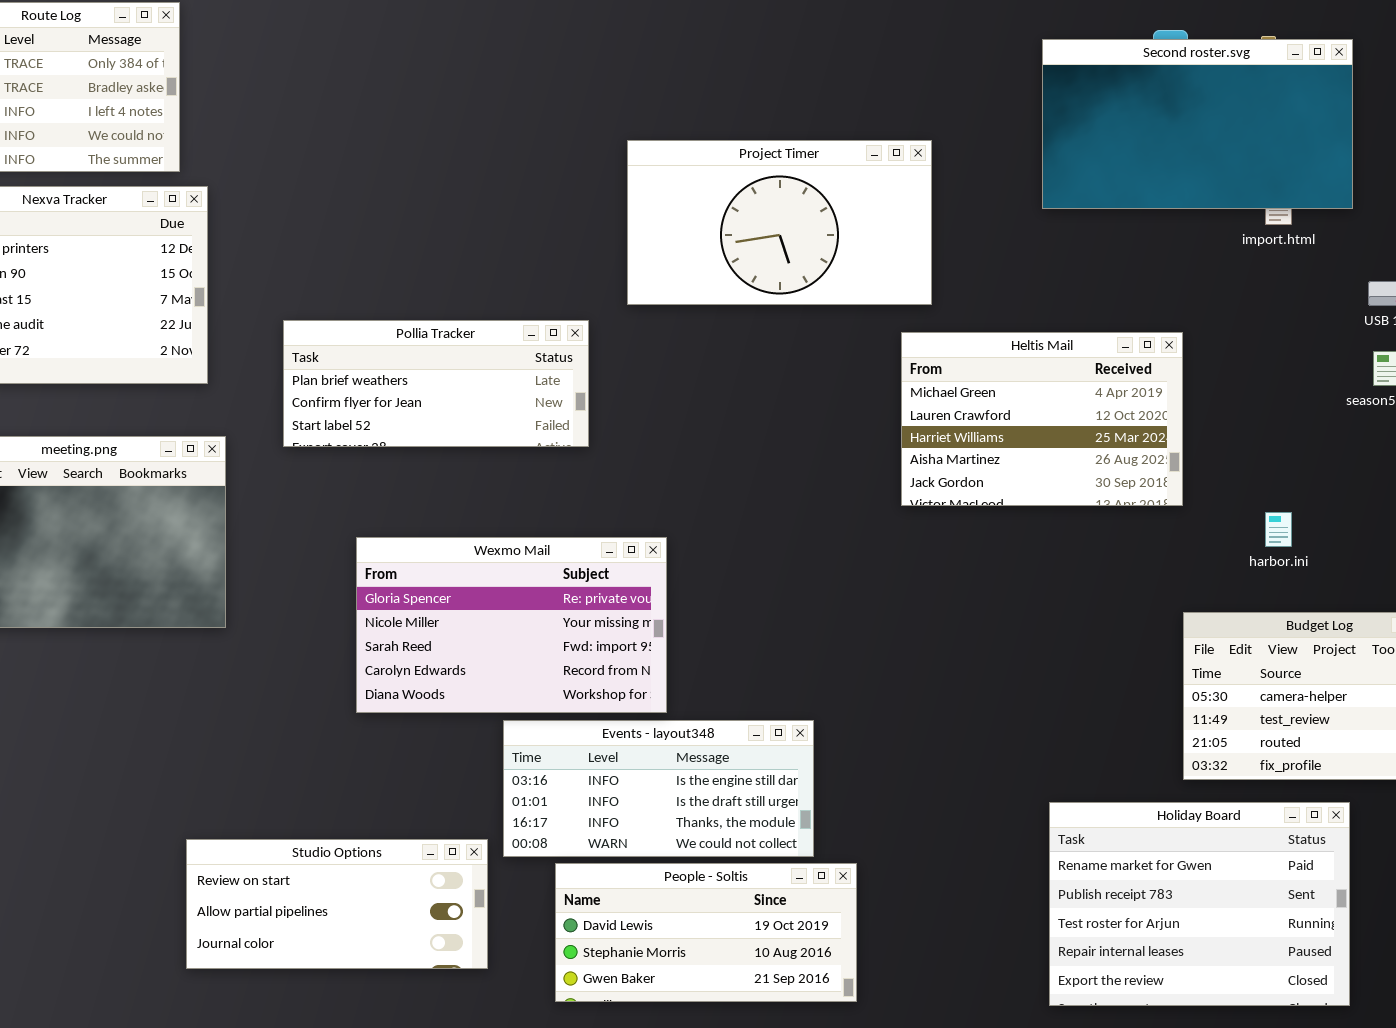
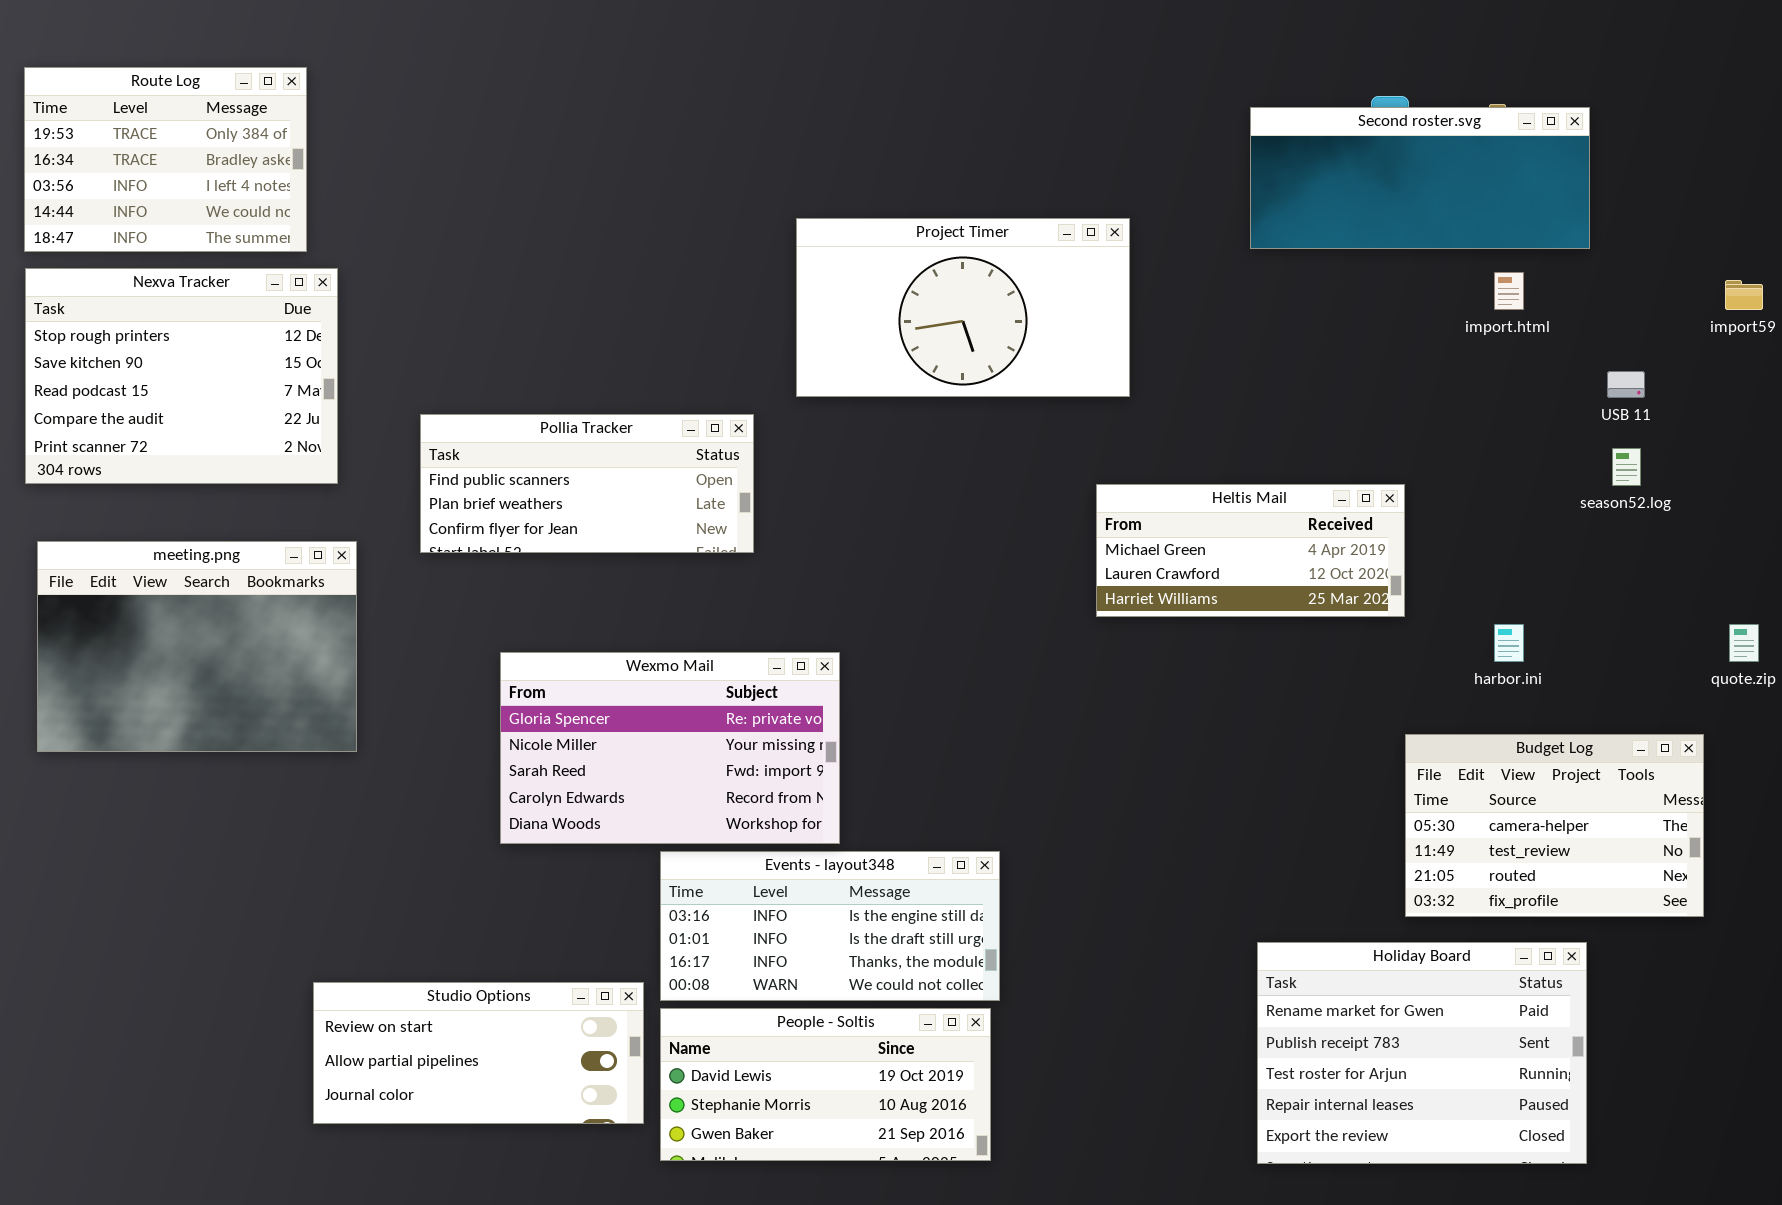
Second roster.svg: [1042,39,1353,209] -> [1250,107,1590,249], resized
Pollia Tracker: [283,320,589,447] -> [420,414,754,553], scrolled up 1 row
Heltis Mail: [901,332,1183,506] -> [1096,484,1405,617], resized
People - Soltis: [555,863,857,1002] -> [660,1008,991,1161], moved

